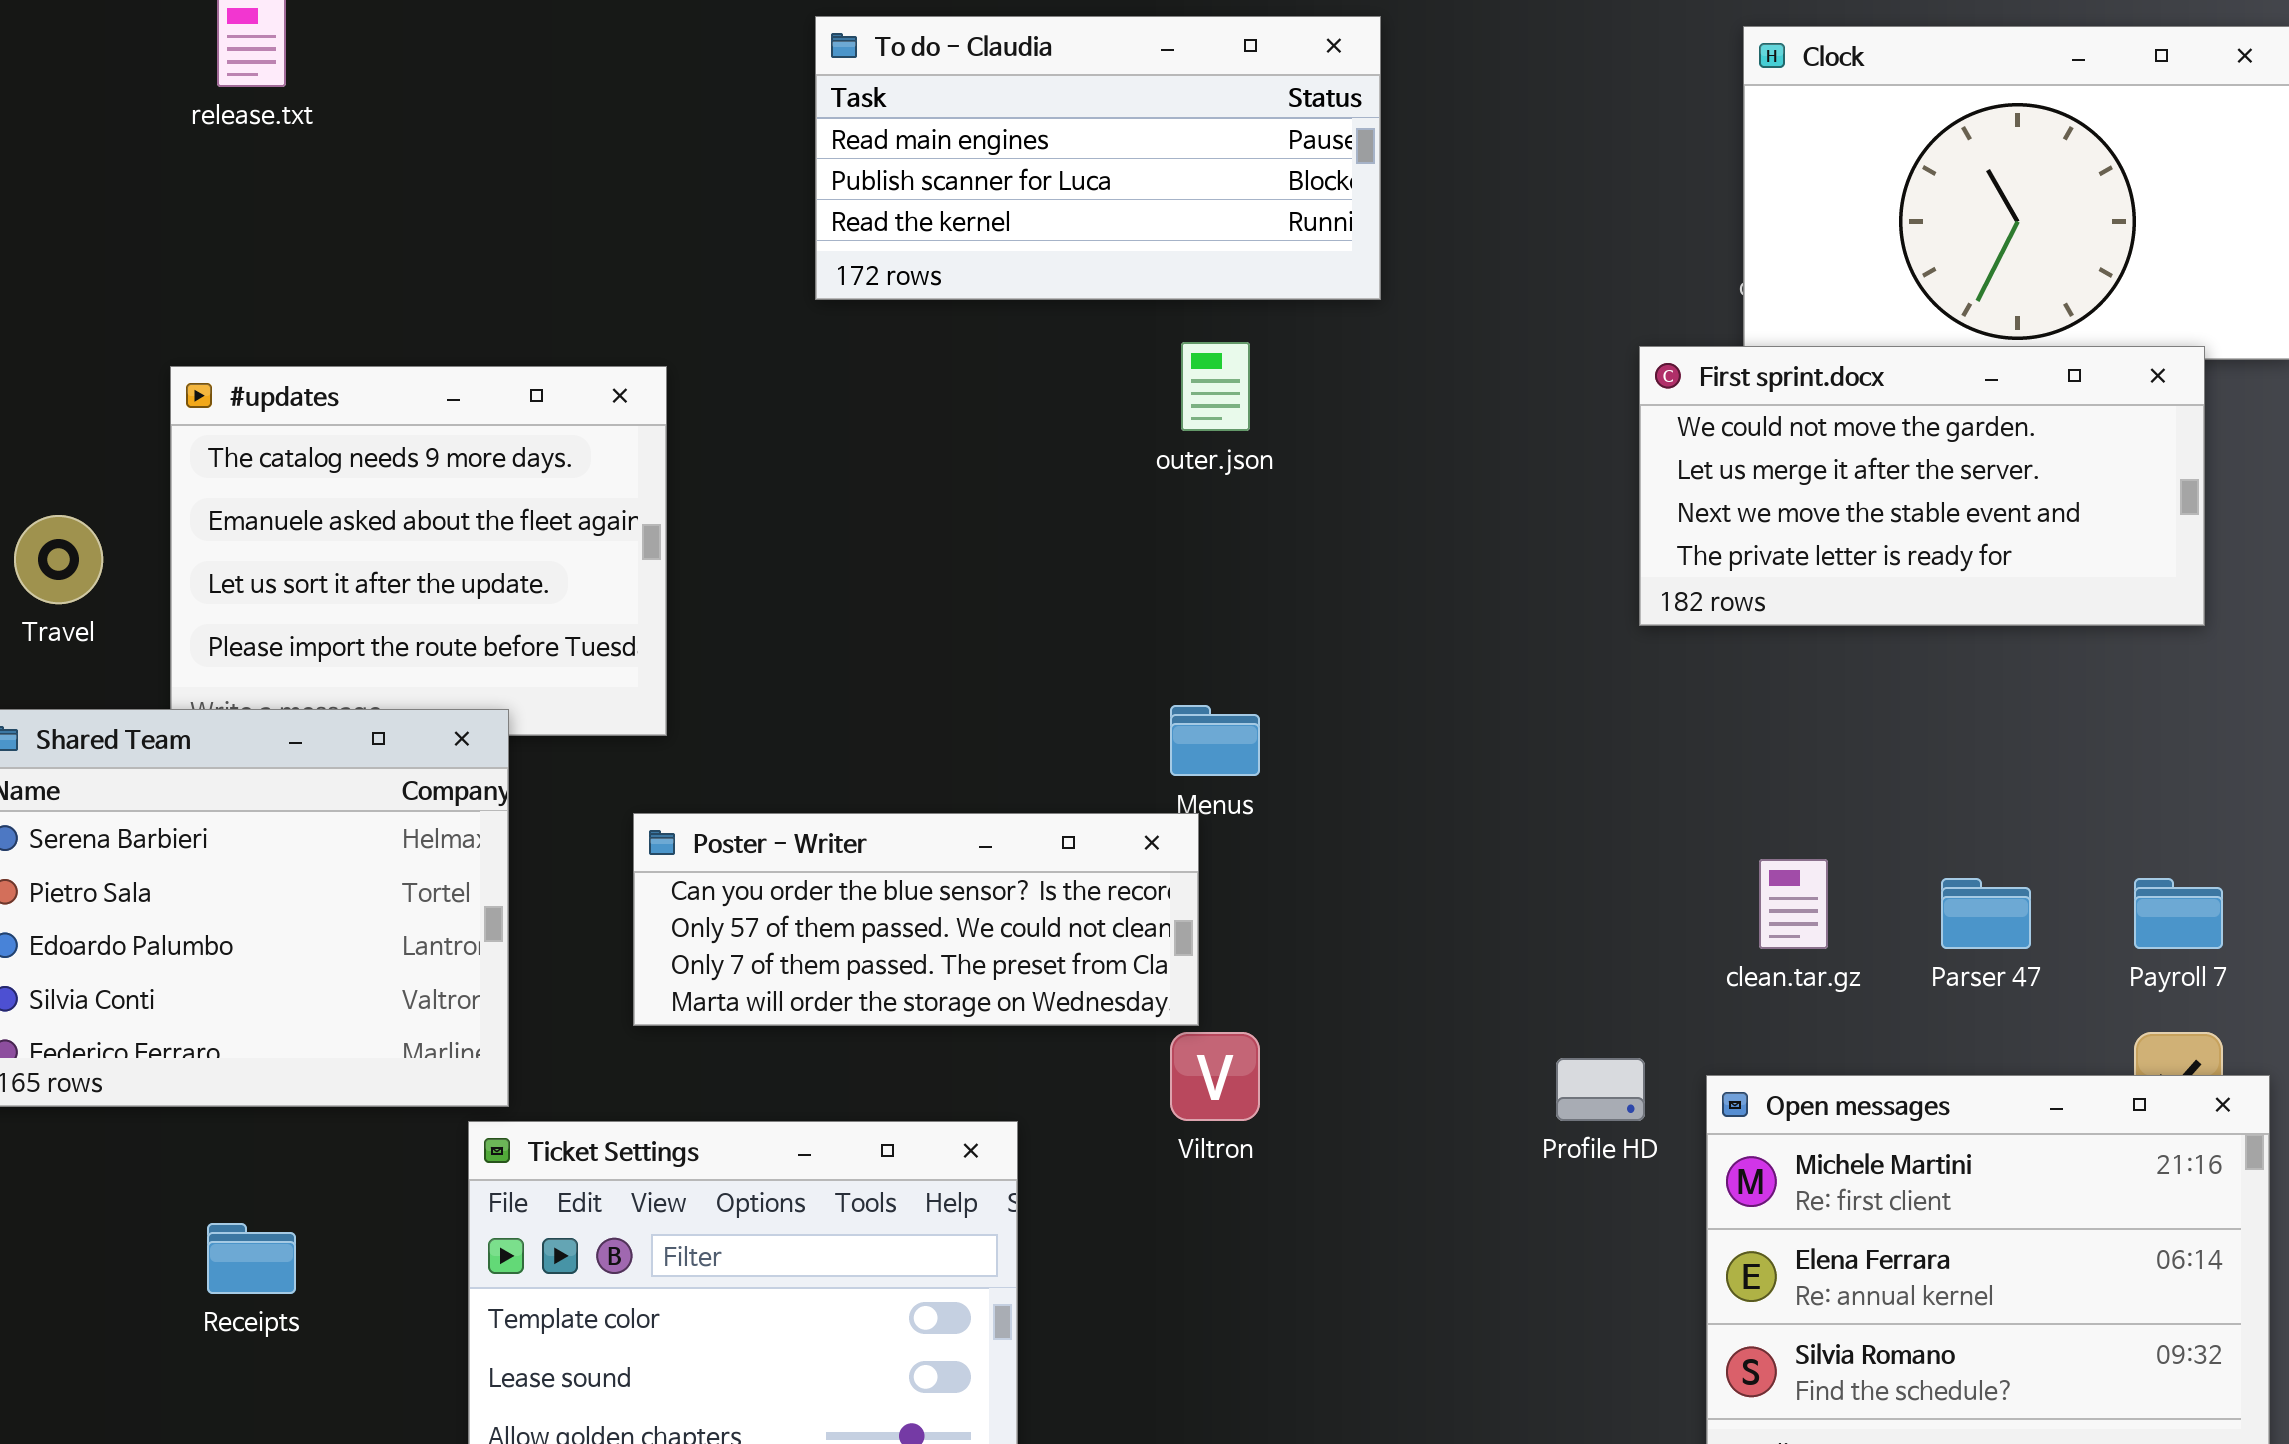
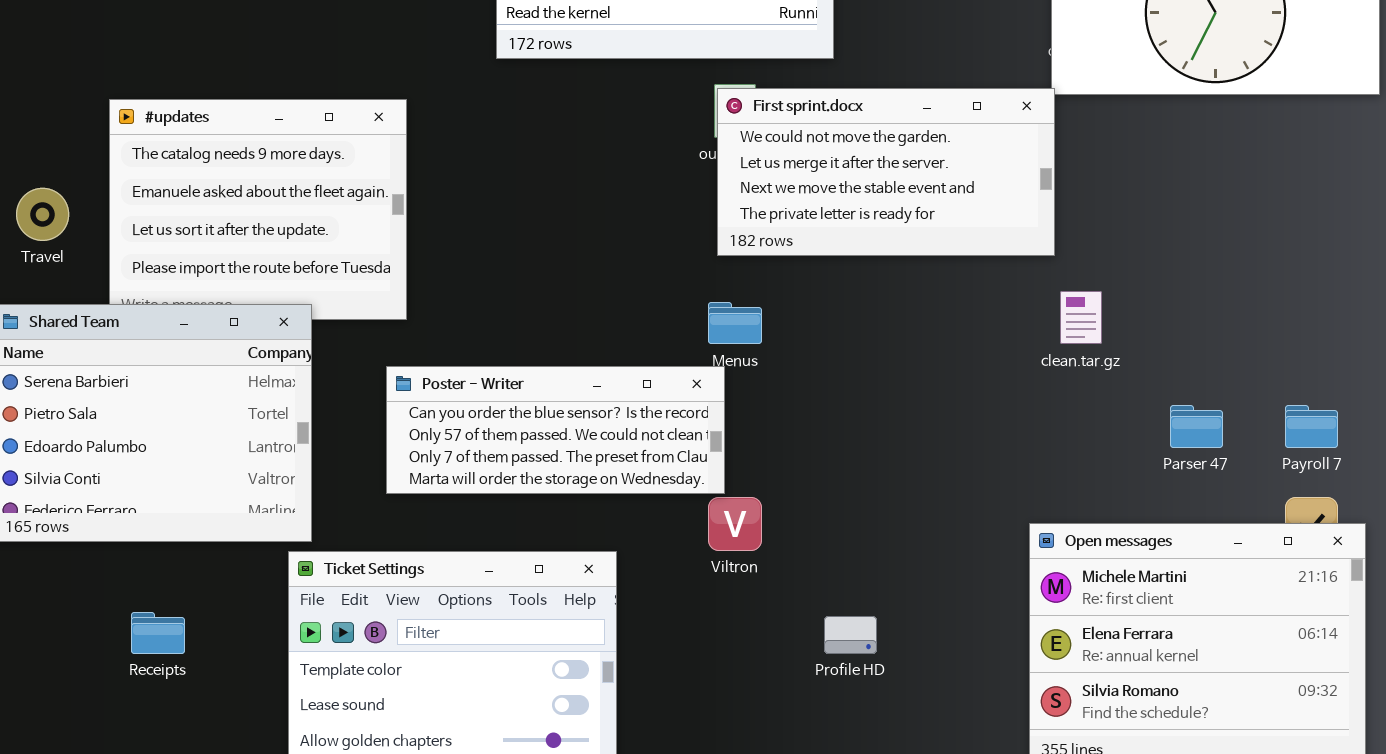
First sprint.docx: [1639,346,2205,626] -> [717,88,1055,256], moved
clean.tar.gz: [1759,859,1828,949] -> [1060,291,1102,344], moved
Profile HD: [1556,1058,1645,1121] -> [824,616,877,654], moved

